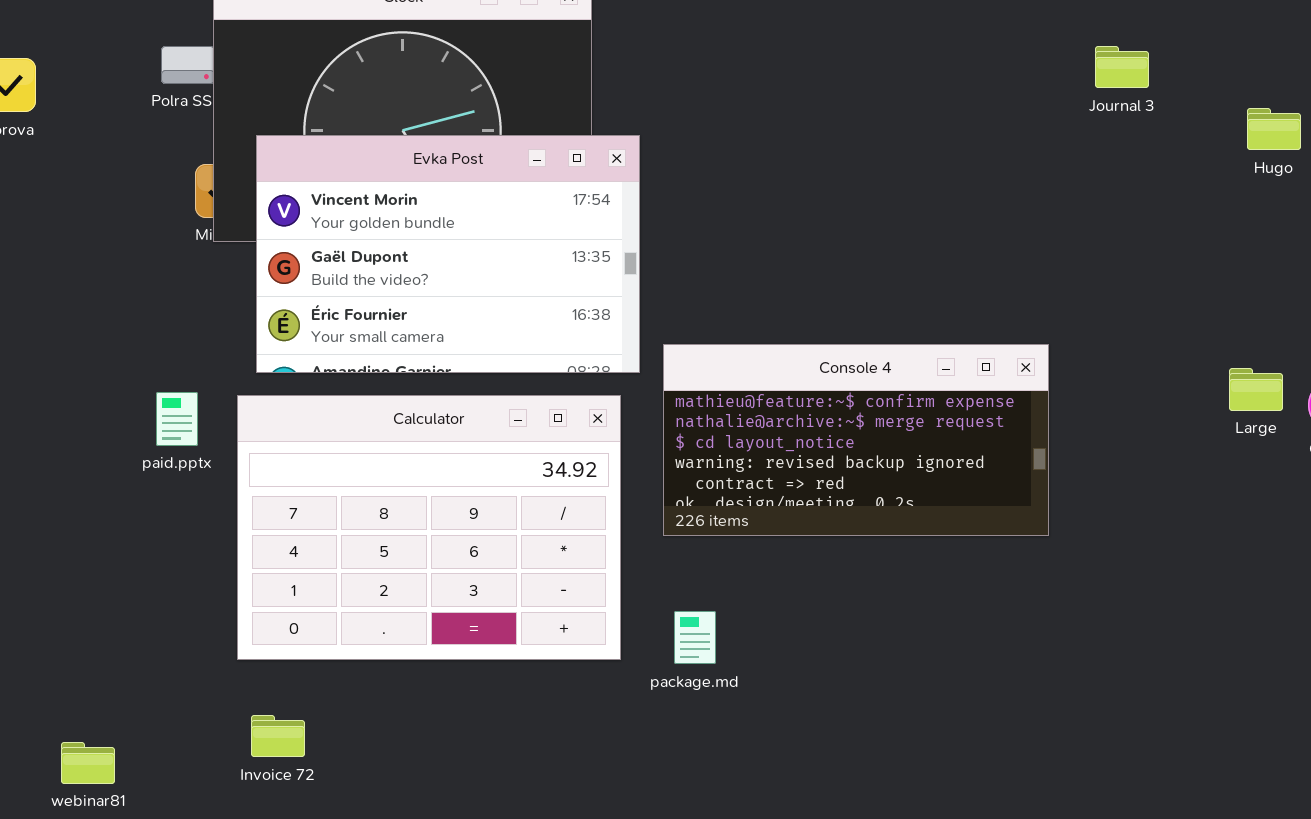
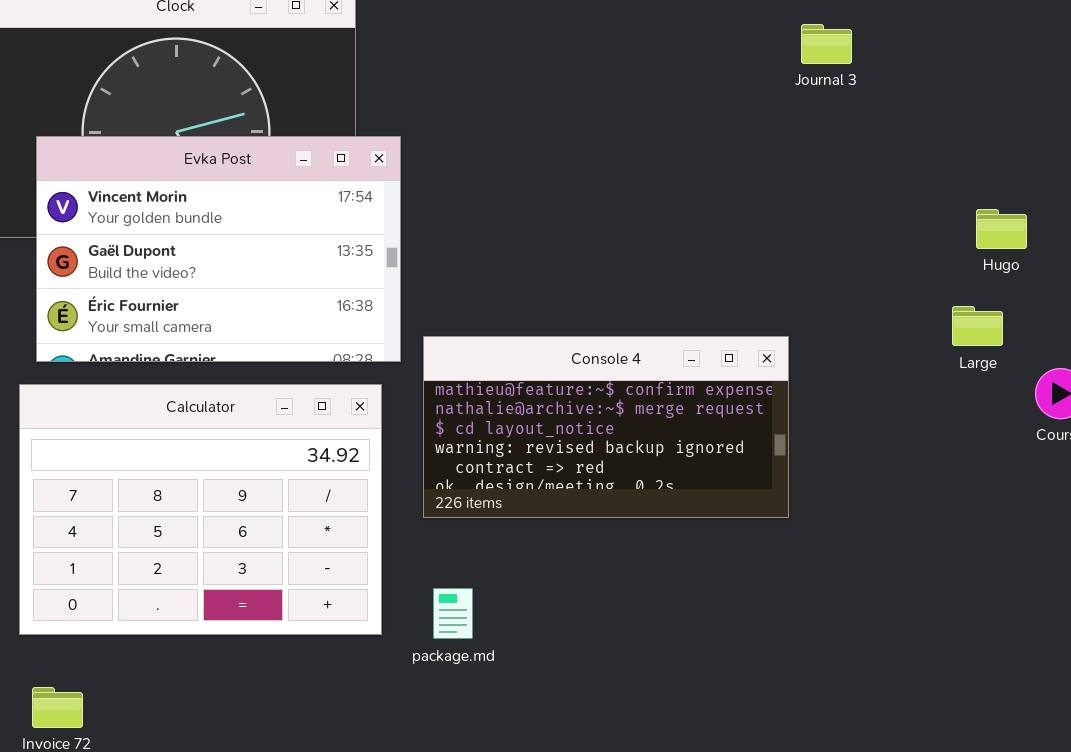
Journal 3: [1095,46,1149,88] -> [801,24,852,64], moved
Hugo: [1247,108,1301,150] -> [976,209,1027,249], moved
Large: [1229,368,1283,411] -> [952,306,1003,346], moved

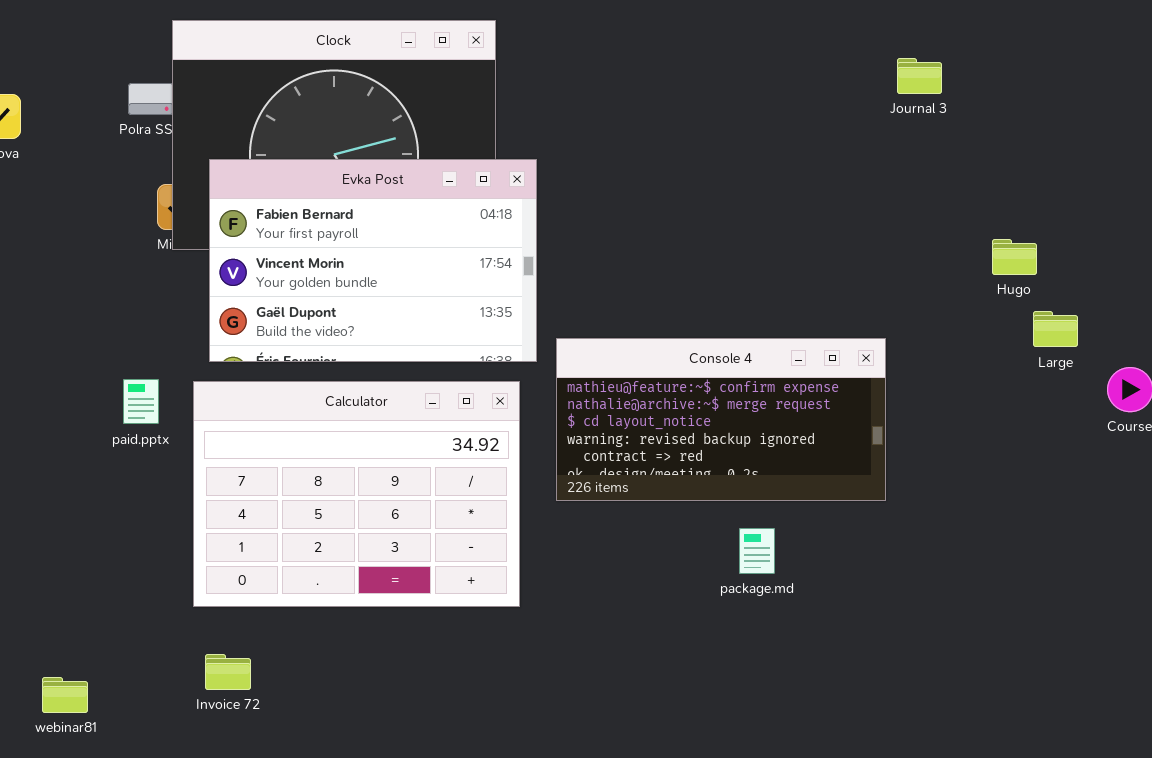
Evka Post: [36,136,401,362] -> [209,159,537,362], scrolled up 1 row
Hugo: [976,209,1027,249] -> [992,239,1037,275], moved
package.md: [433,588,473,639] -> [739,528,775,574], moved

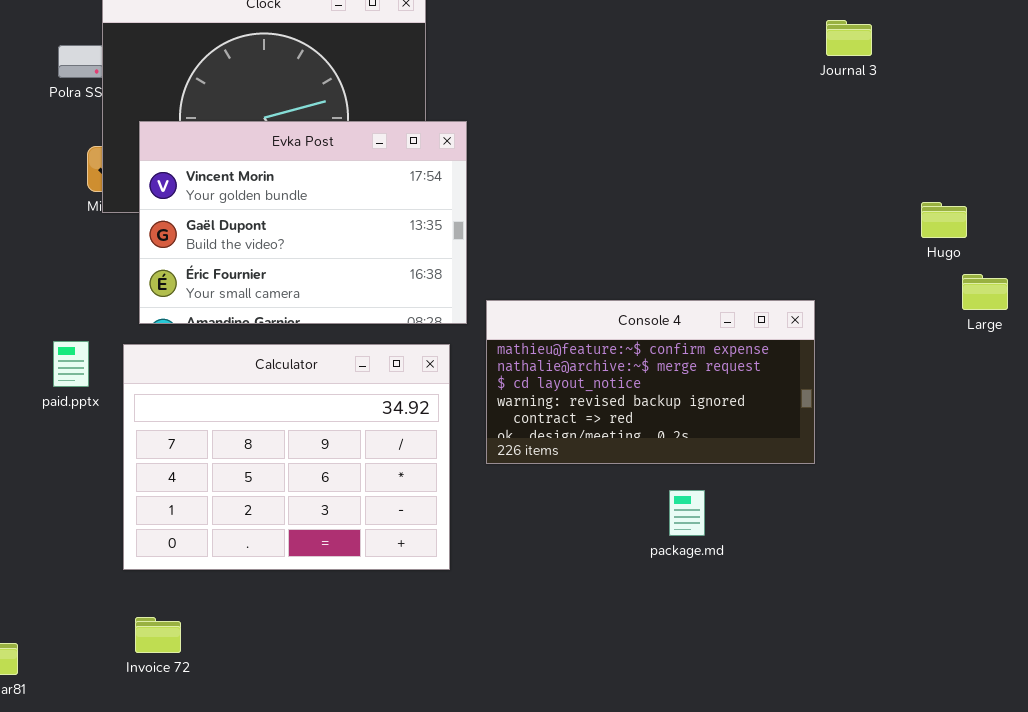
Evka Post: [209,159,537,362] -> [139,121,467,324], scrolled down 1 row

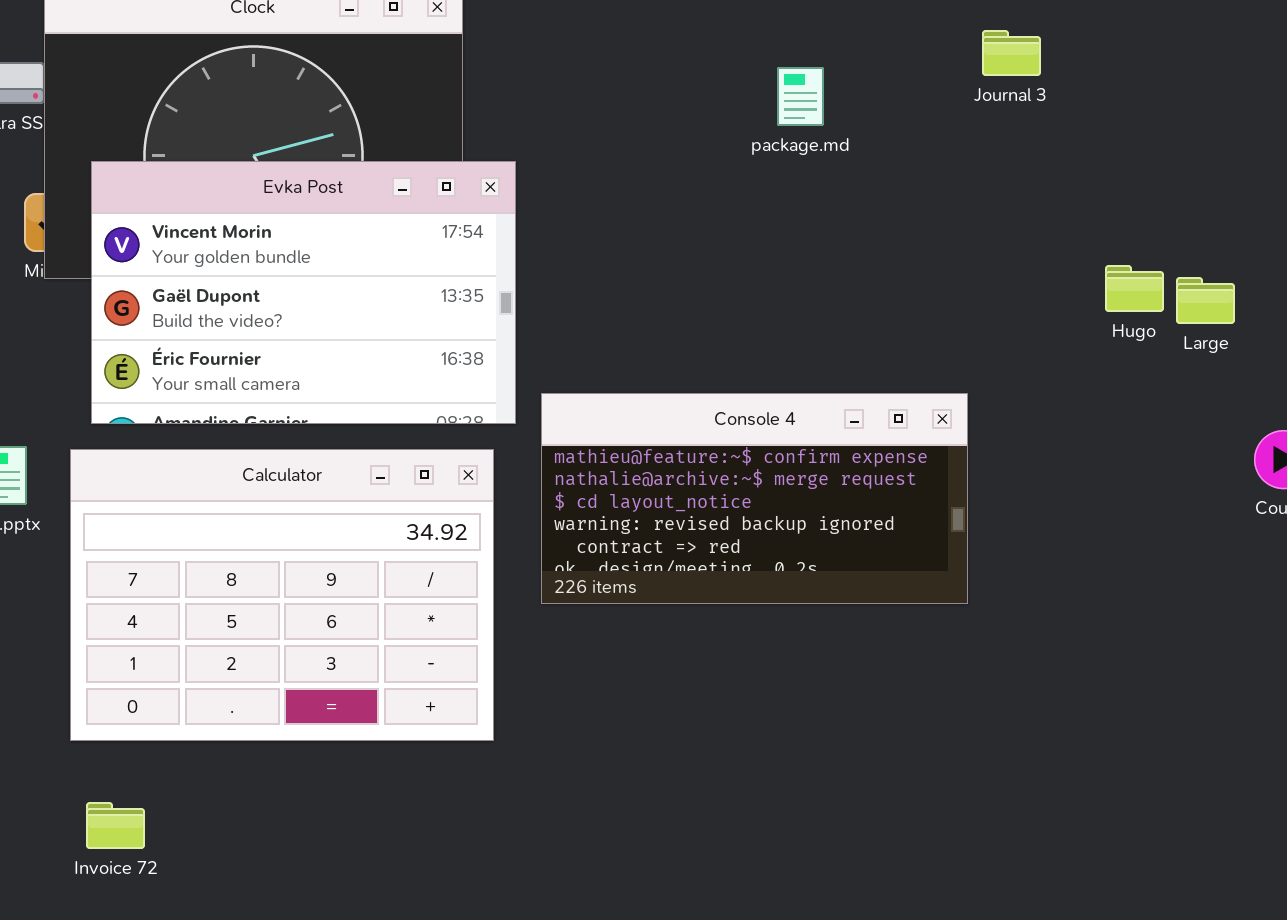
Large: [962,274,1008,310] -> [1176,277,1235,324], moved
package.md: [669,490,705,536] -> [777,67,824,126], moved

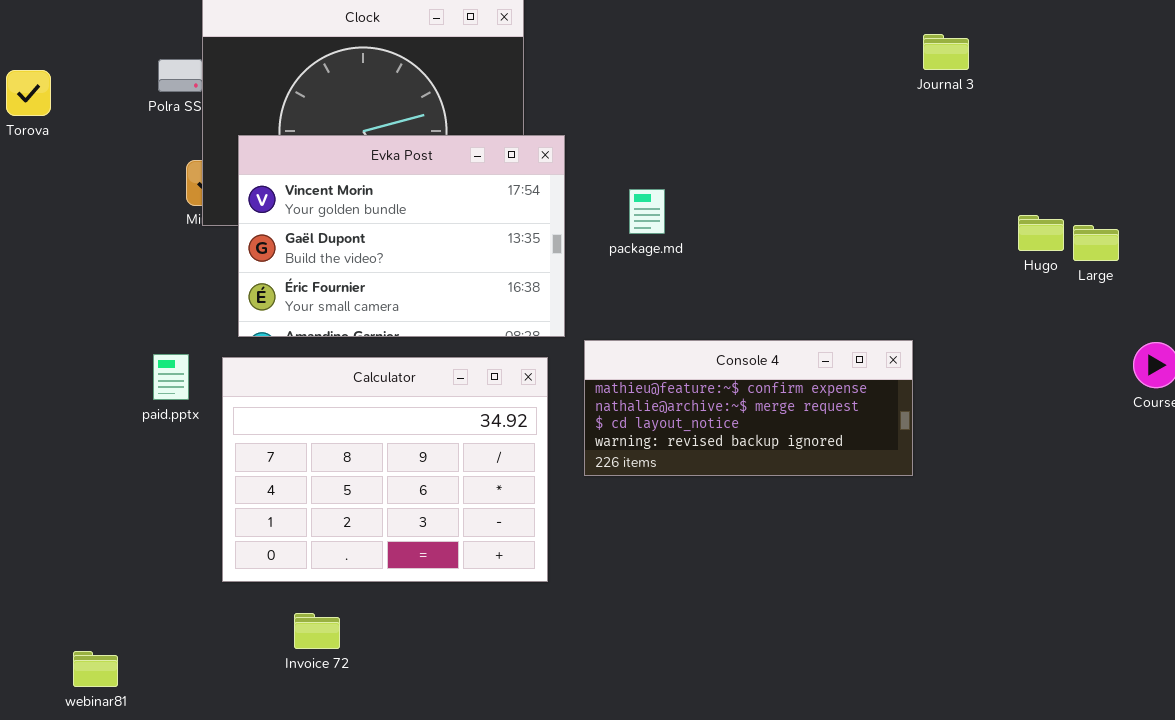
package.md: [777,67,824,126] -> [629,189,665,234], moved
Console 4: [541,393,968,604] -> [584,340,913,476], resized
Invoice 72: [86,802,145,849] -> [294,613,340,649], moved

